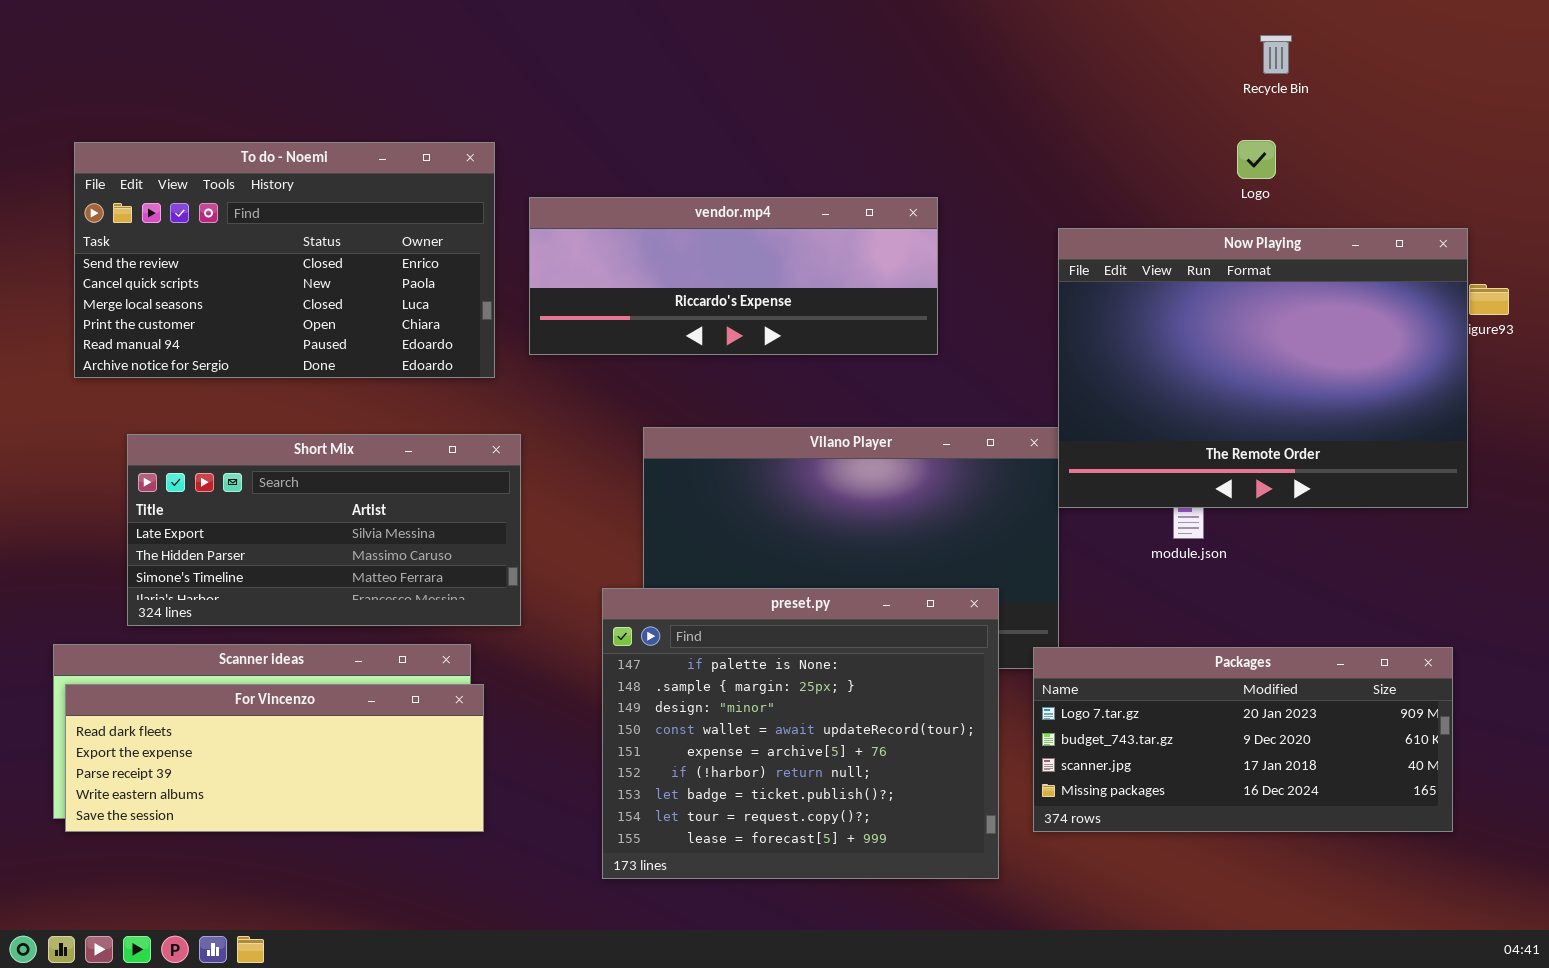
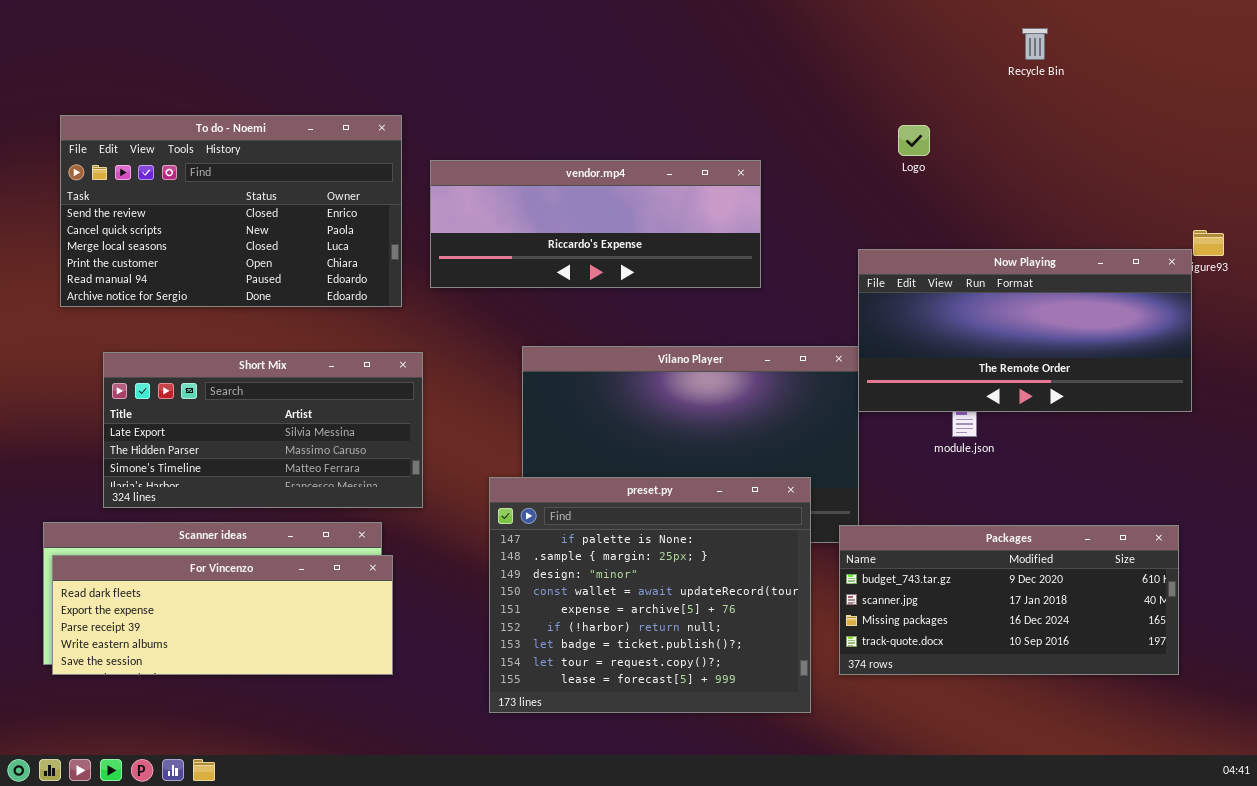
Logo: [1237,140,1276,179] -> [898,125,930,156], moved
Now Playing: [1058,228,1468,508] -> [858,249,1192,412], resized
Packages: [1033,647,1453,832] -> [839,525,1179,675], scrolled down 1 row

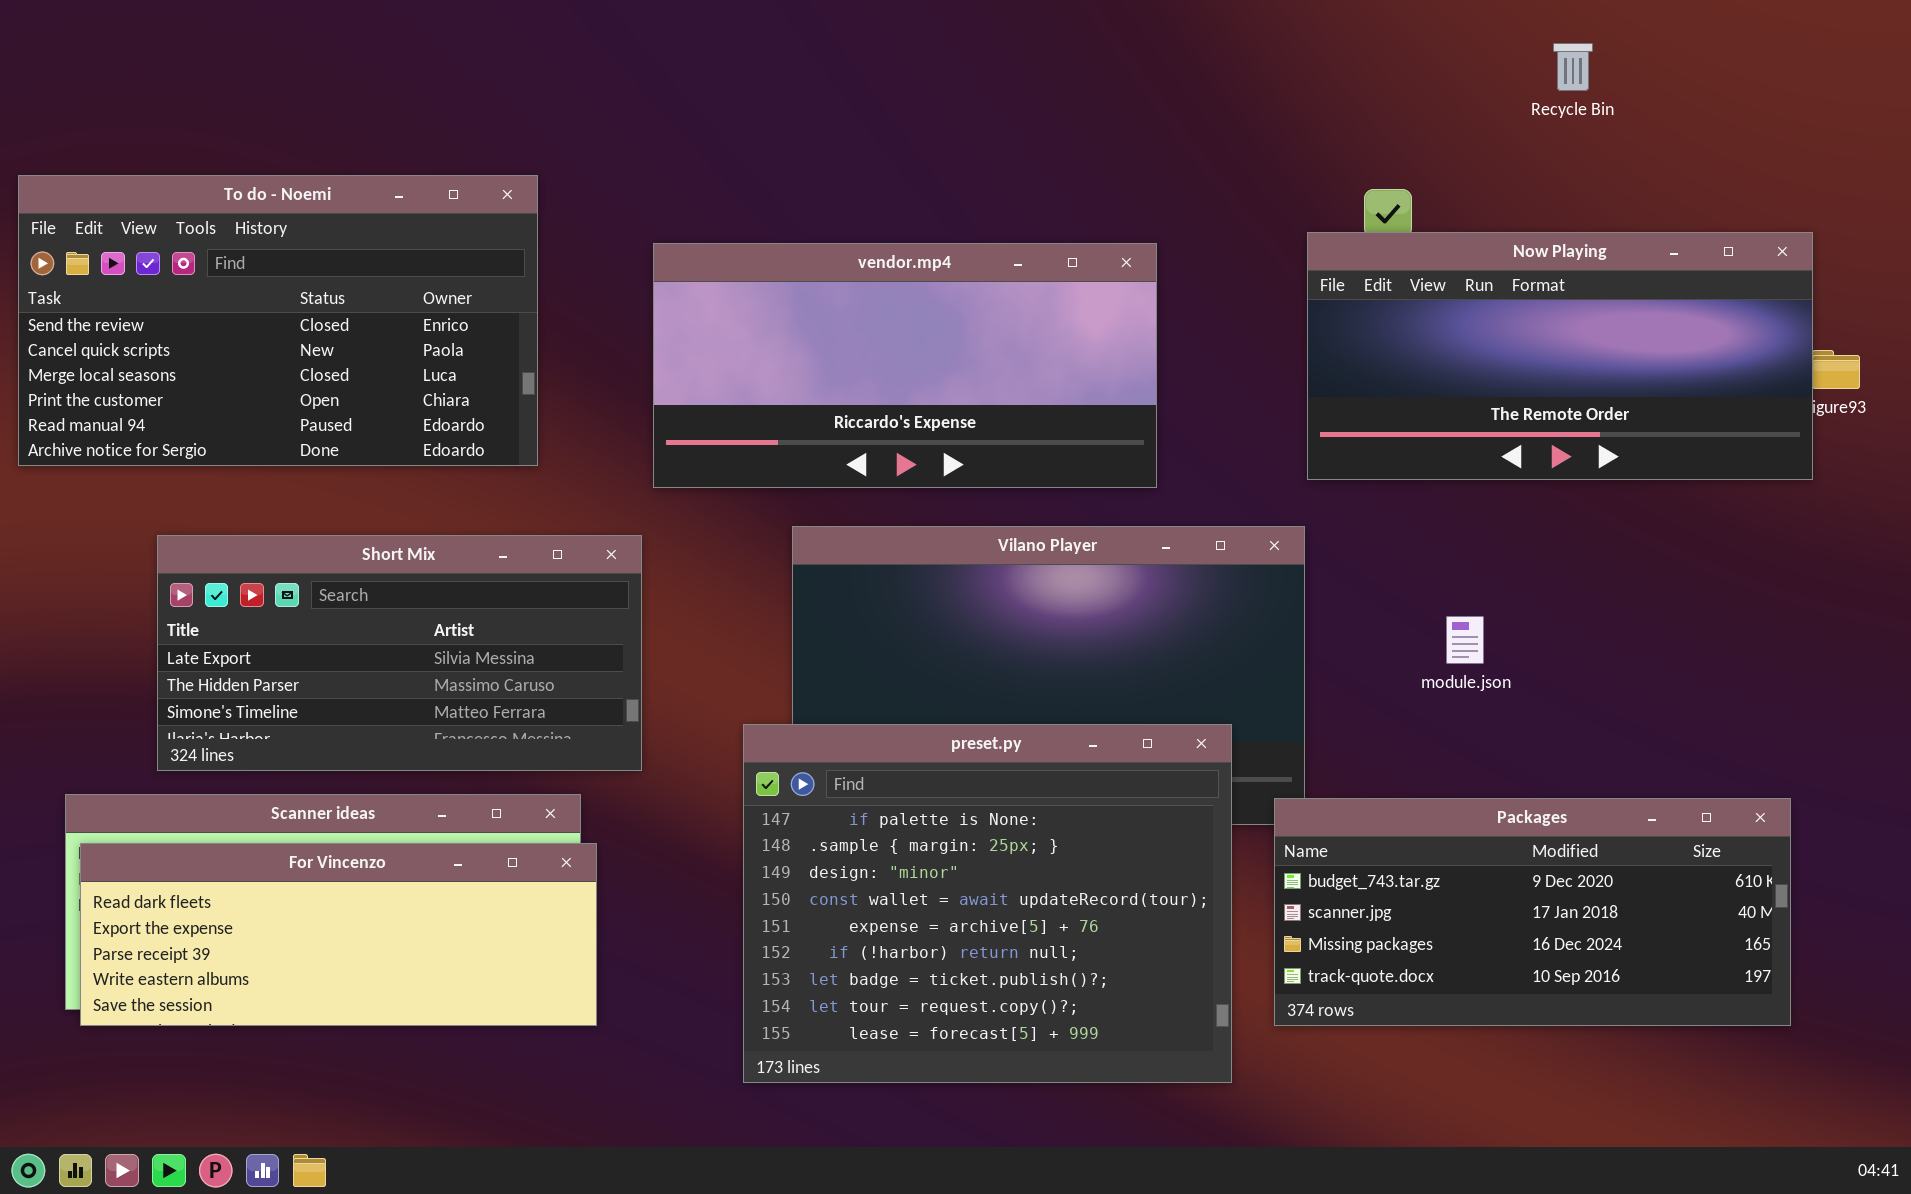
To do - Noemi: [60,115,402,307] -> [18,175,538,466], moved
vendor.mp4: [430,160,761,288] -> [653,243,1157,488], resized
Now Playing: [858,249,1192,412] -> [1307,232,1813,480], moved

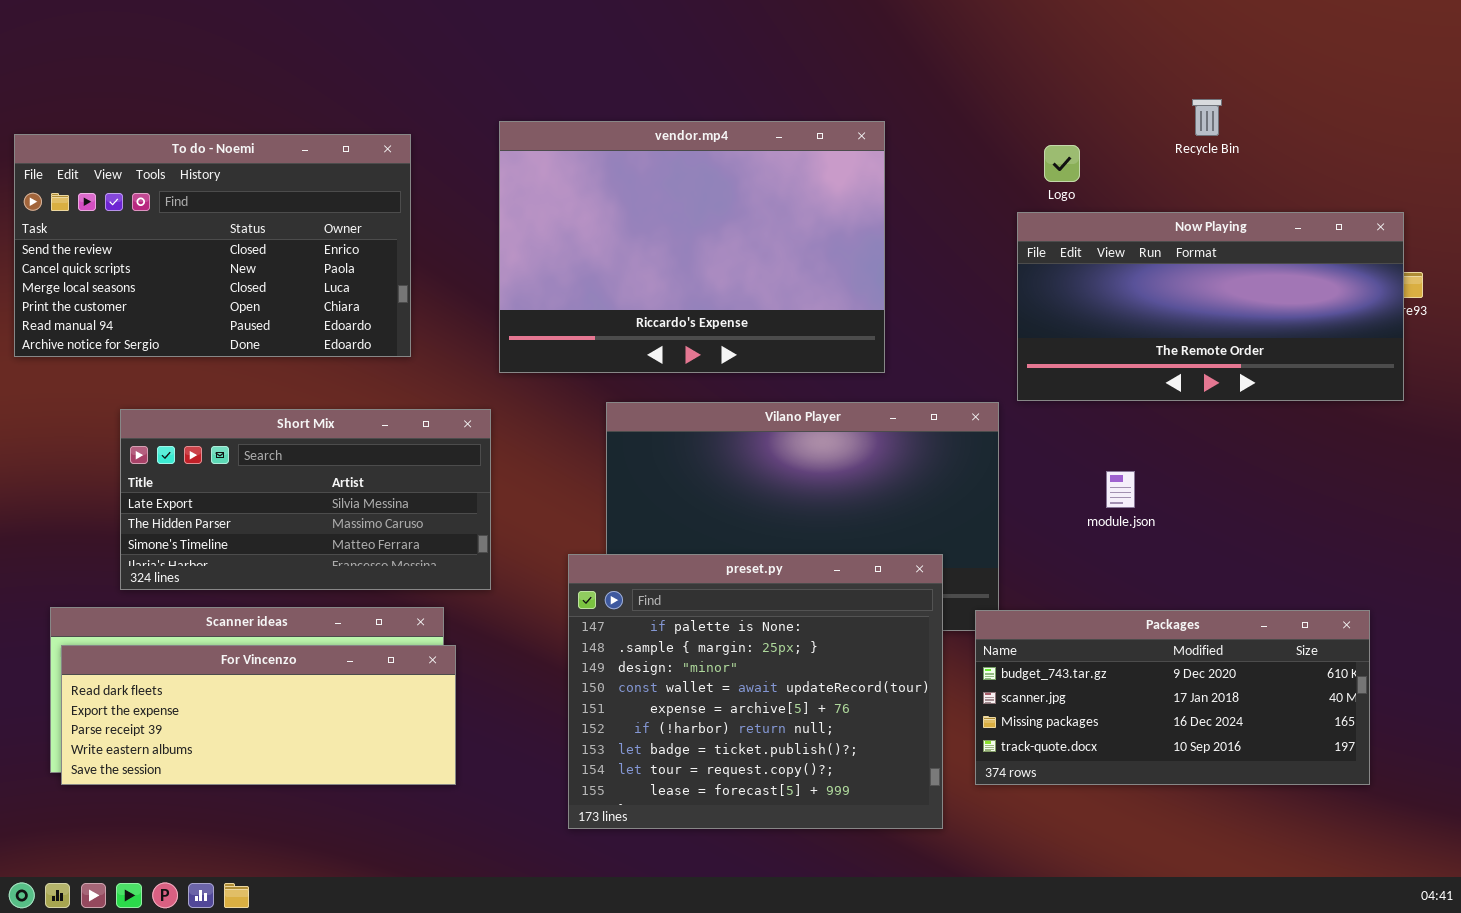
Recycle Bin: [1553,43,1593,91] -> [1192,99,1222,136], moved
Now Playing: [1307,232,1813,480] -> [1017,212,1404,401], moved
vendor.mp4: [653,243,1157,488] -> [499,121,885,373], resized

